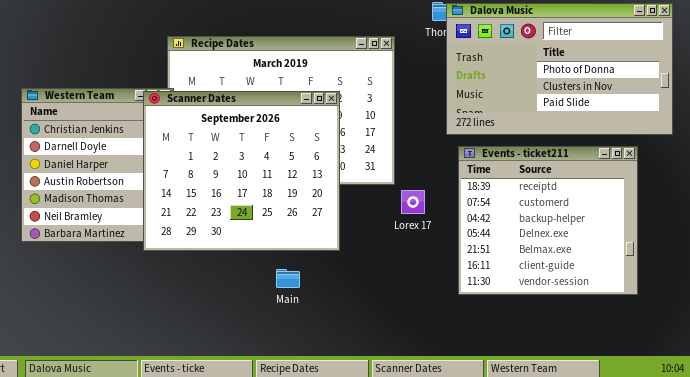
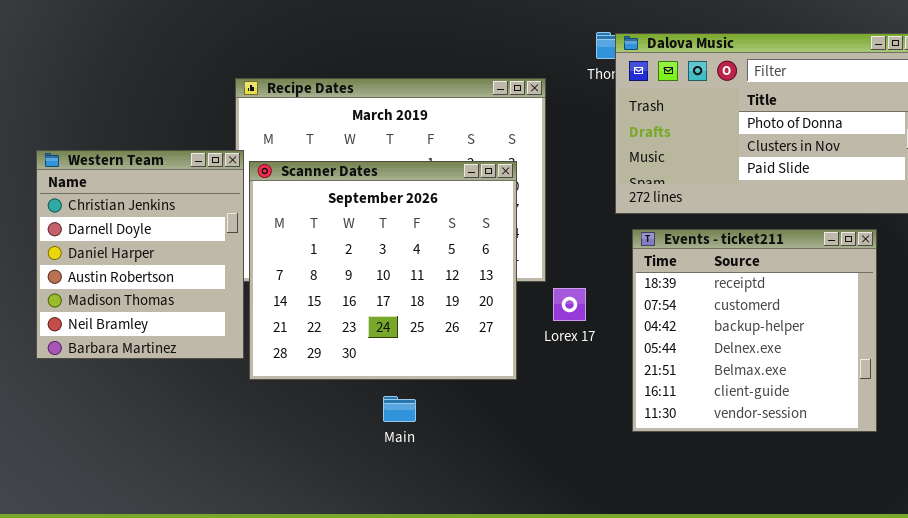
Scanner Dates: [143,91,340,251] -> [249,161,517,380], moved

